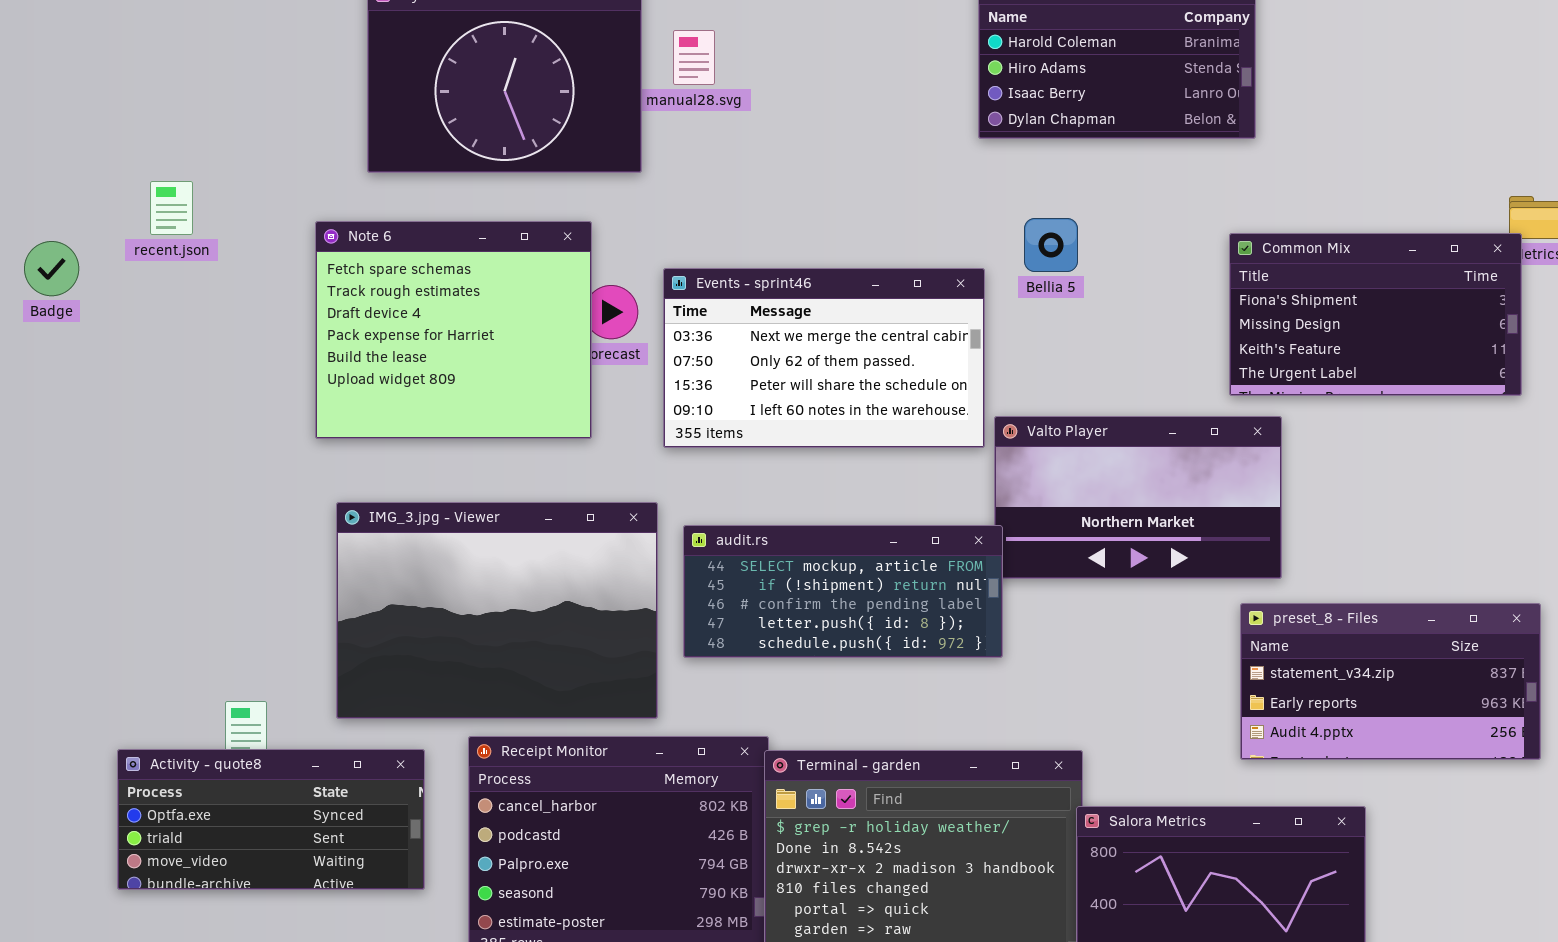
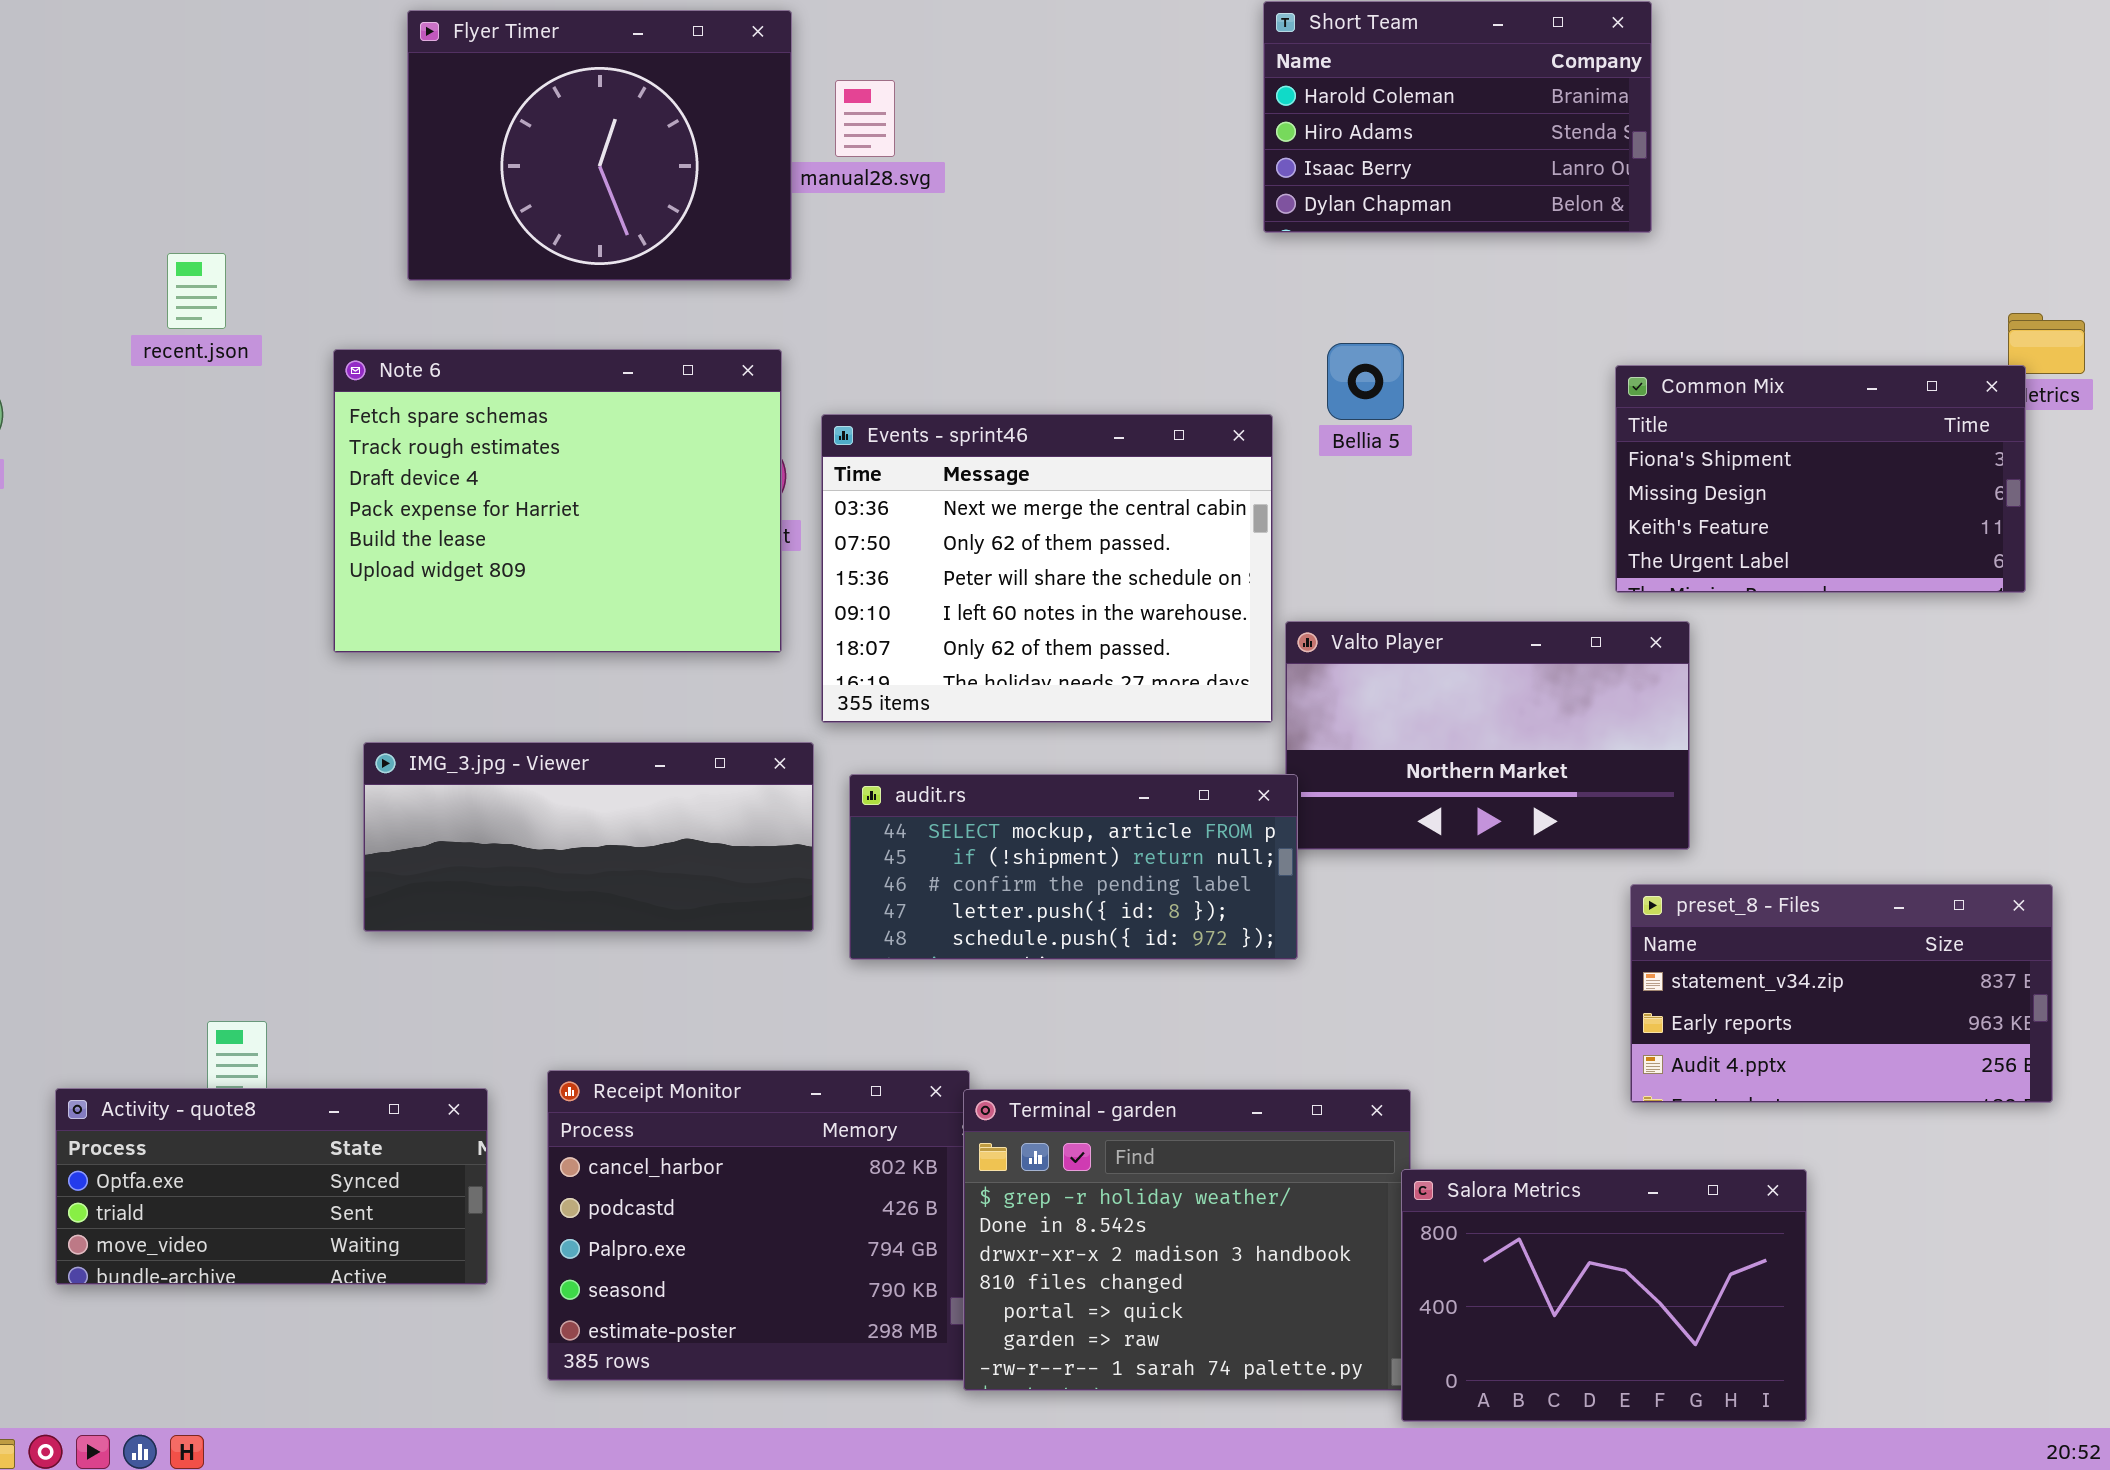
recent.json: [150,181,193,235] -> [167,253,226,329], moved
Note 6: [315,221,592,439] -> [333,349,782,653], resized
Events - sprint46: [663,268,985,448] -> [821,414,1273,723], resized
IMG_3.jpg - Viewer: [336,502,658,719] -> [363,742,814,932], resized

